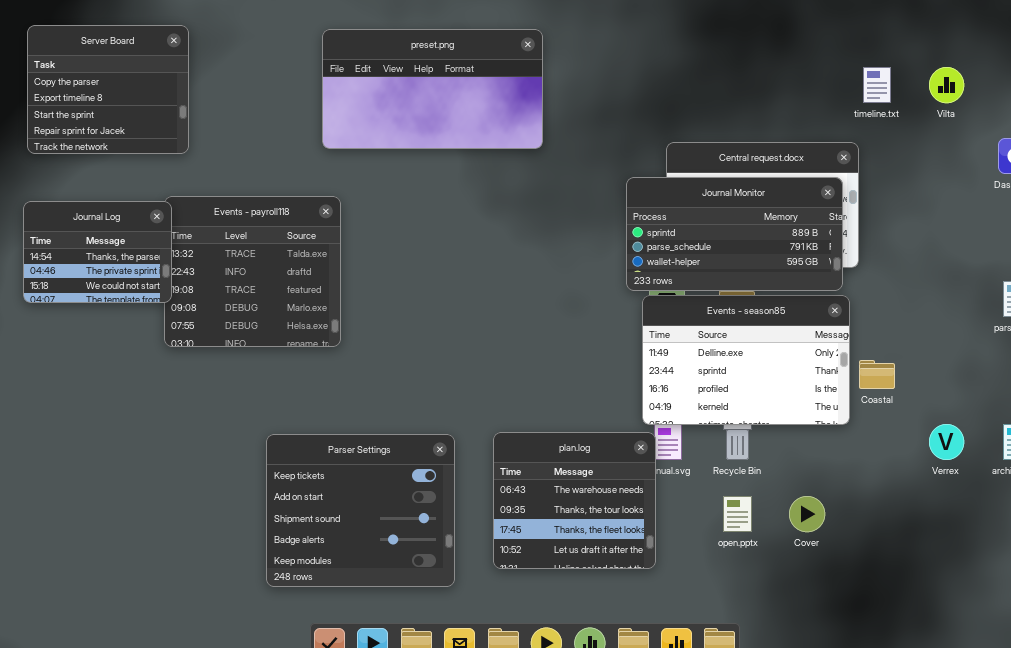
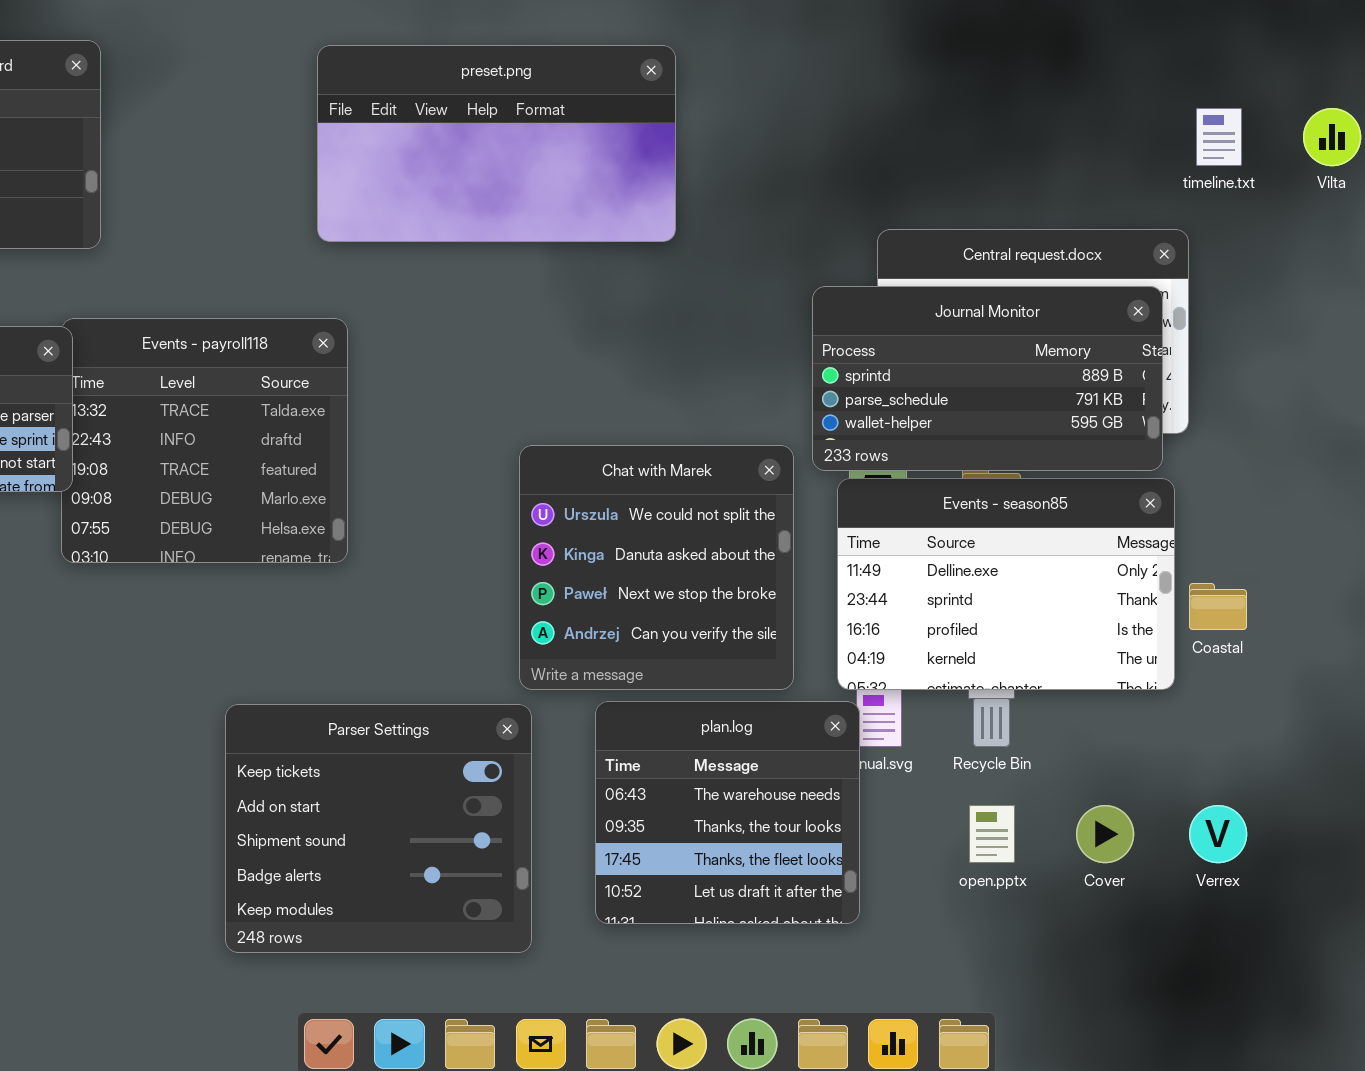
Chat with Marek: none -> [519,445,794,690], opened
Verrex: [929,424,964,460] -> [1189,805,1247,863], moved

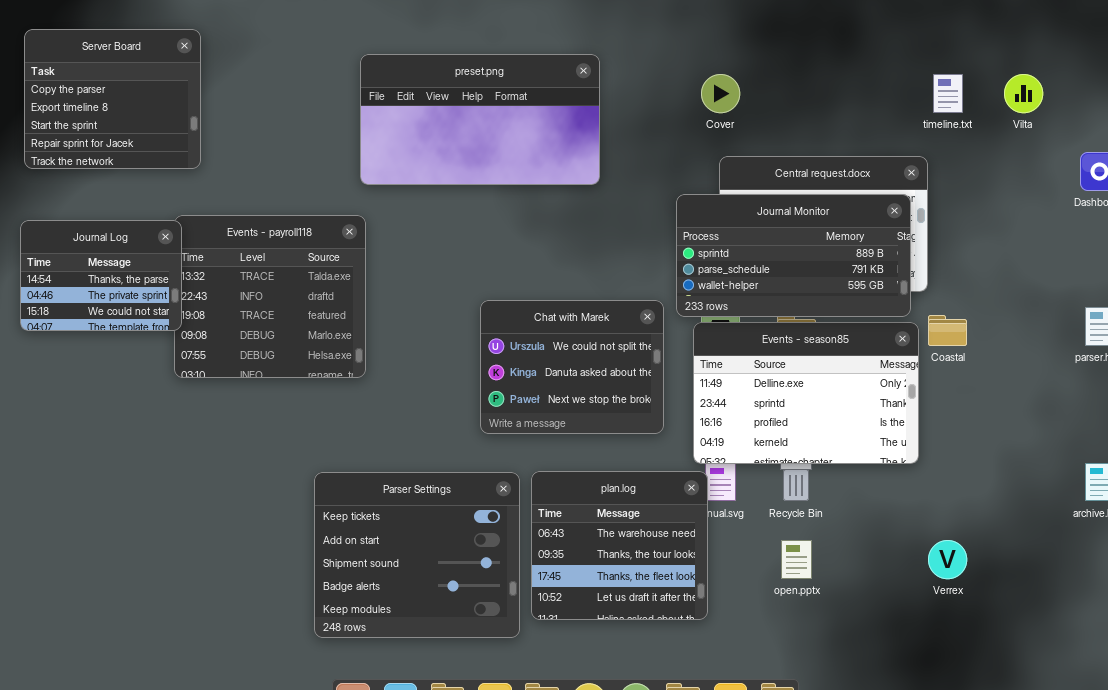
preset.png: [317,45,676,242] -> [360,54,600,185], moved
Chat with Marek: [519,445,794,690] -> [480,300,664,434], resized
Coastal: [1189,583,1247,630] -> [928,315,967,346], moved
Parser Settings: [225,704,532,953] -> [314,472,520,638], moved
Cover: [1076,805,1134,863] -> [701,74,740,113], moved

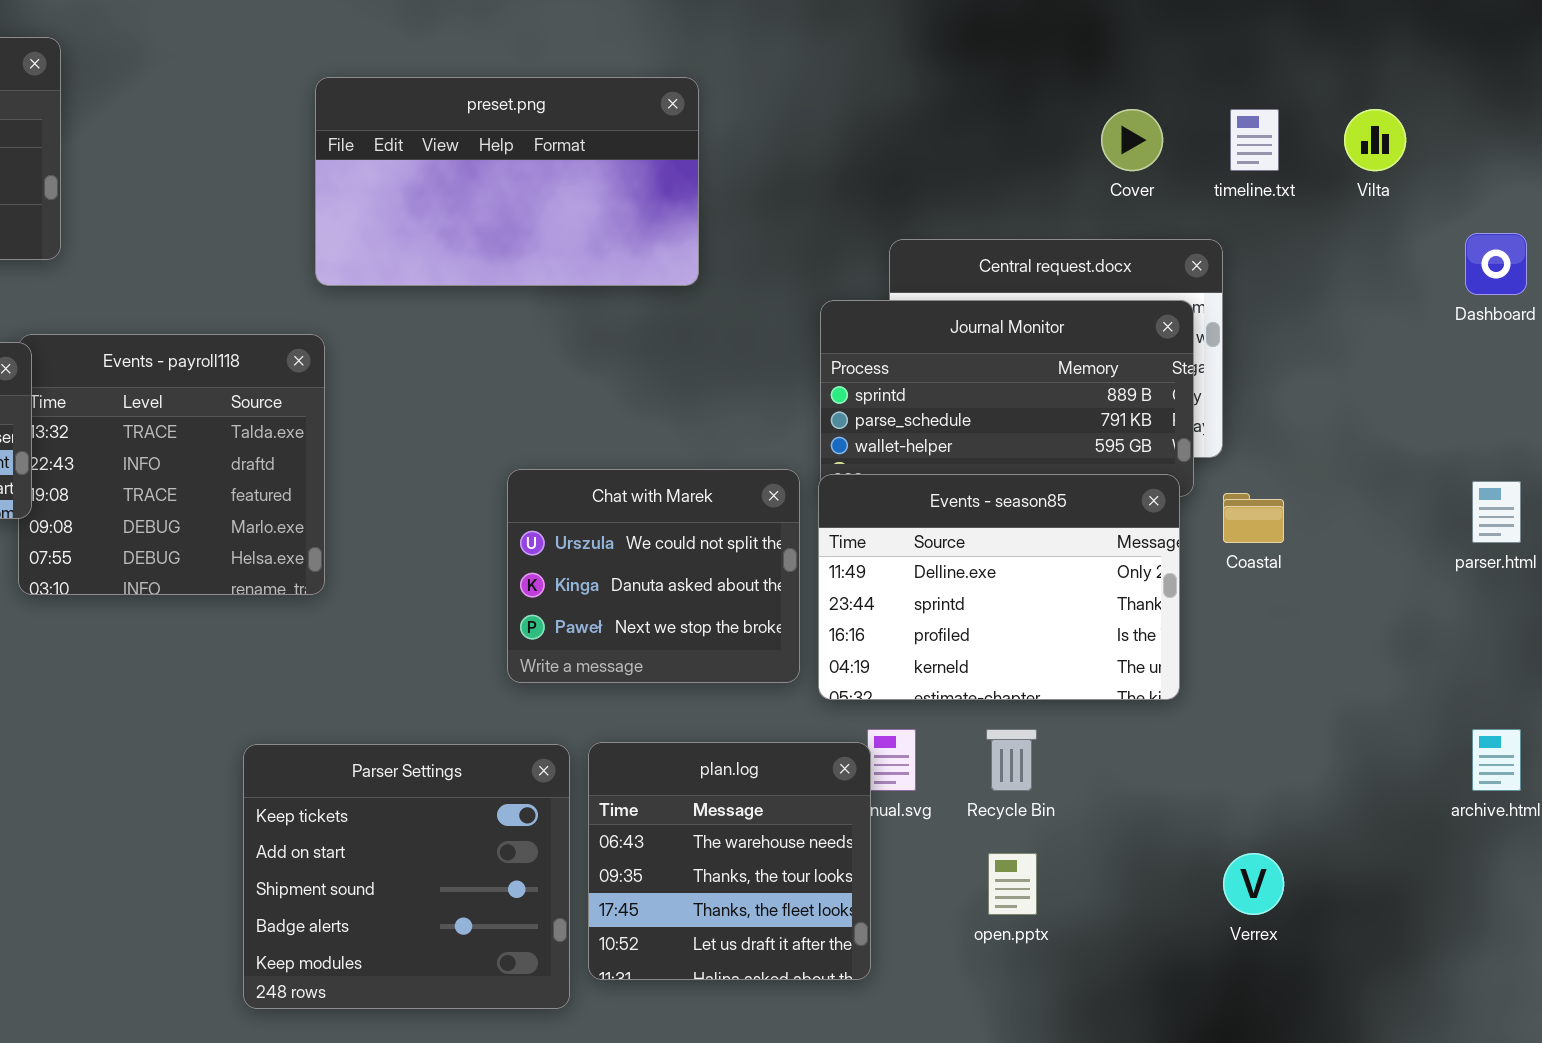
Cover: [701,74,740,113] -> [1101,109,1163,171], moved
Events - season85: [693,322,919,464] -> [818,474,1180,700], moved

